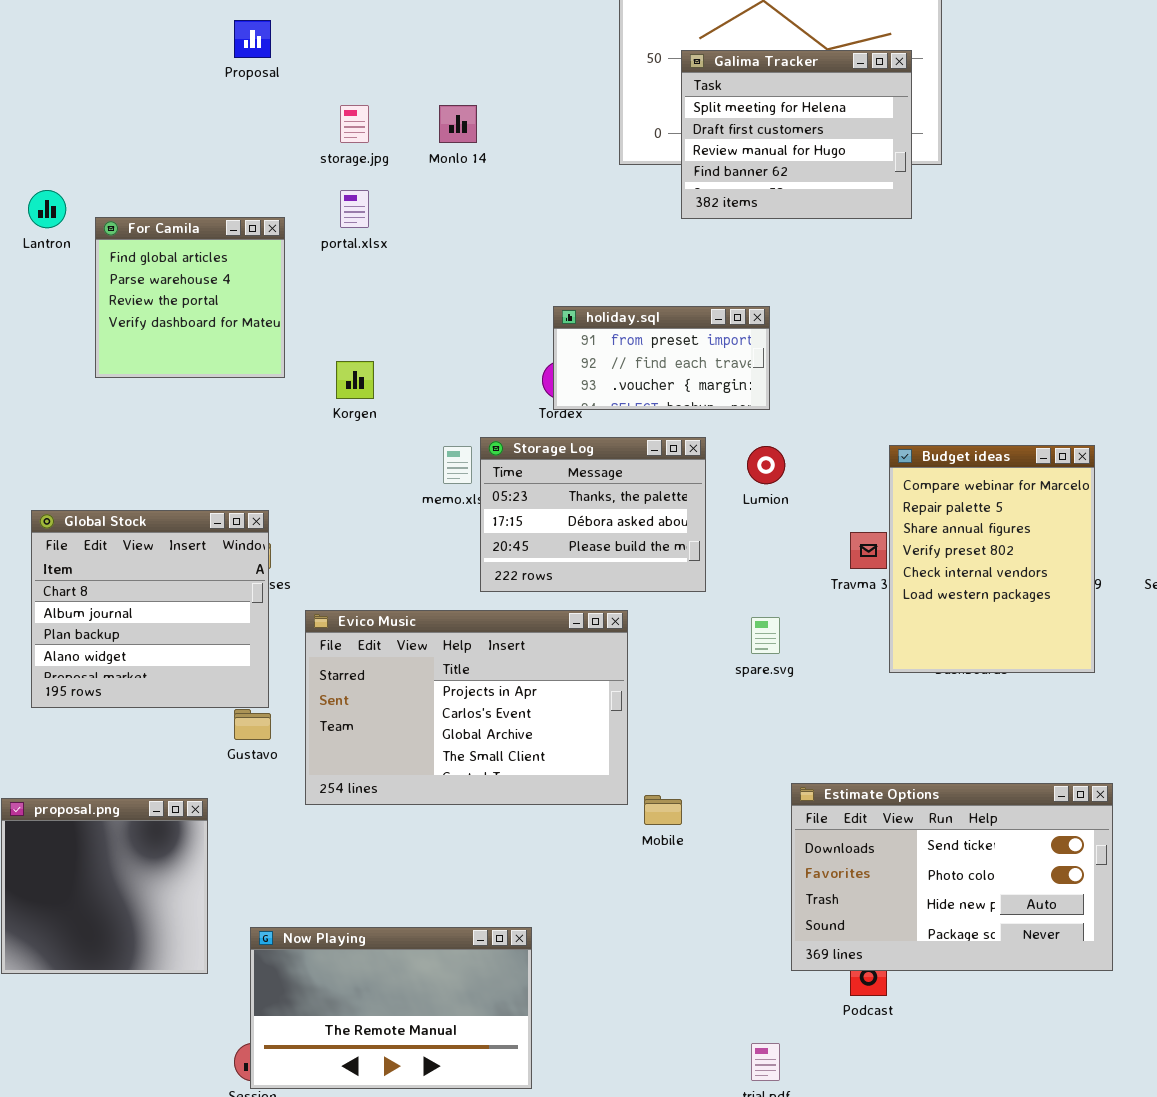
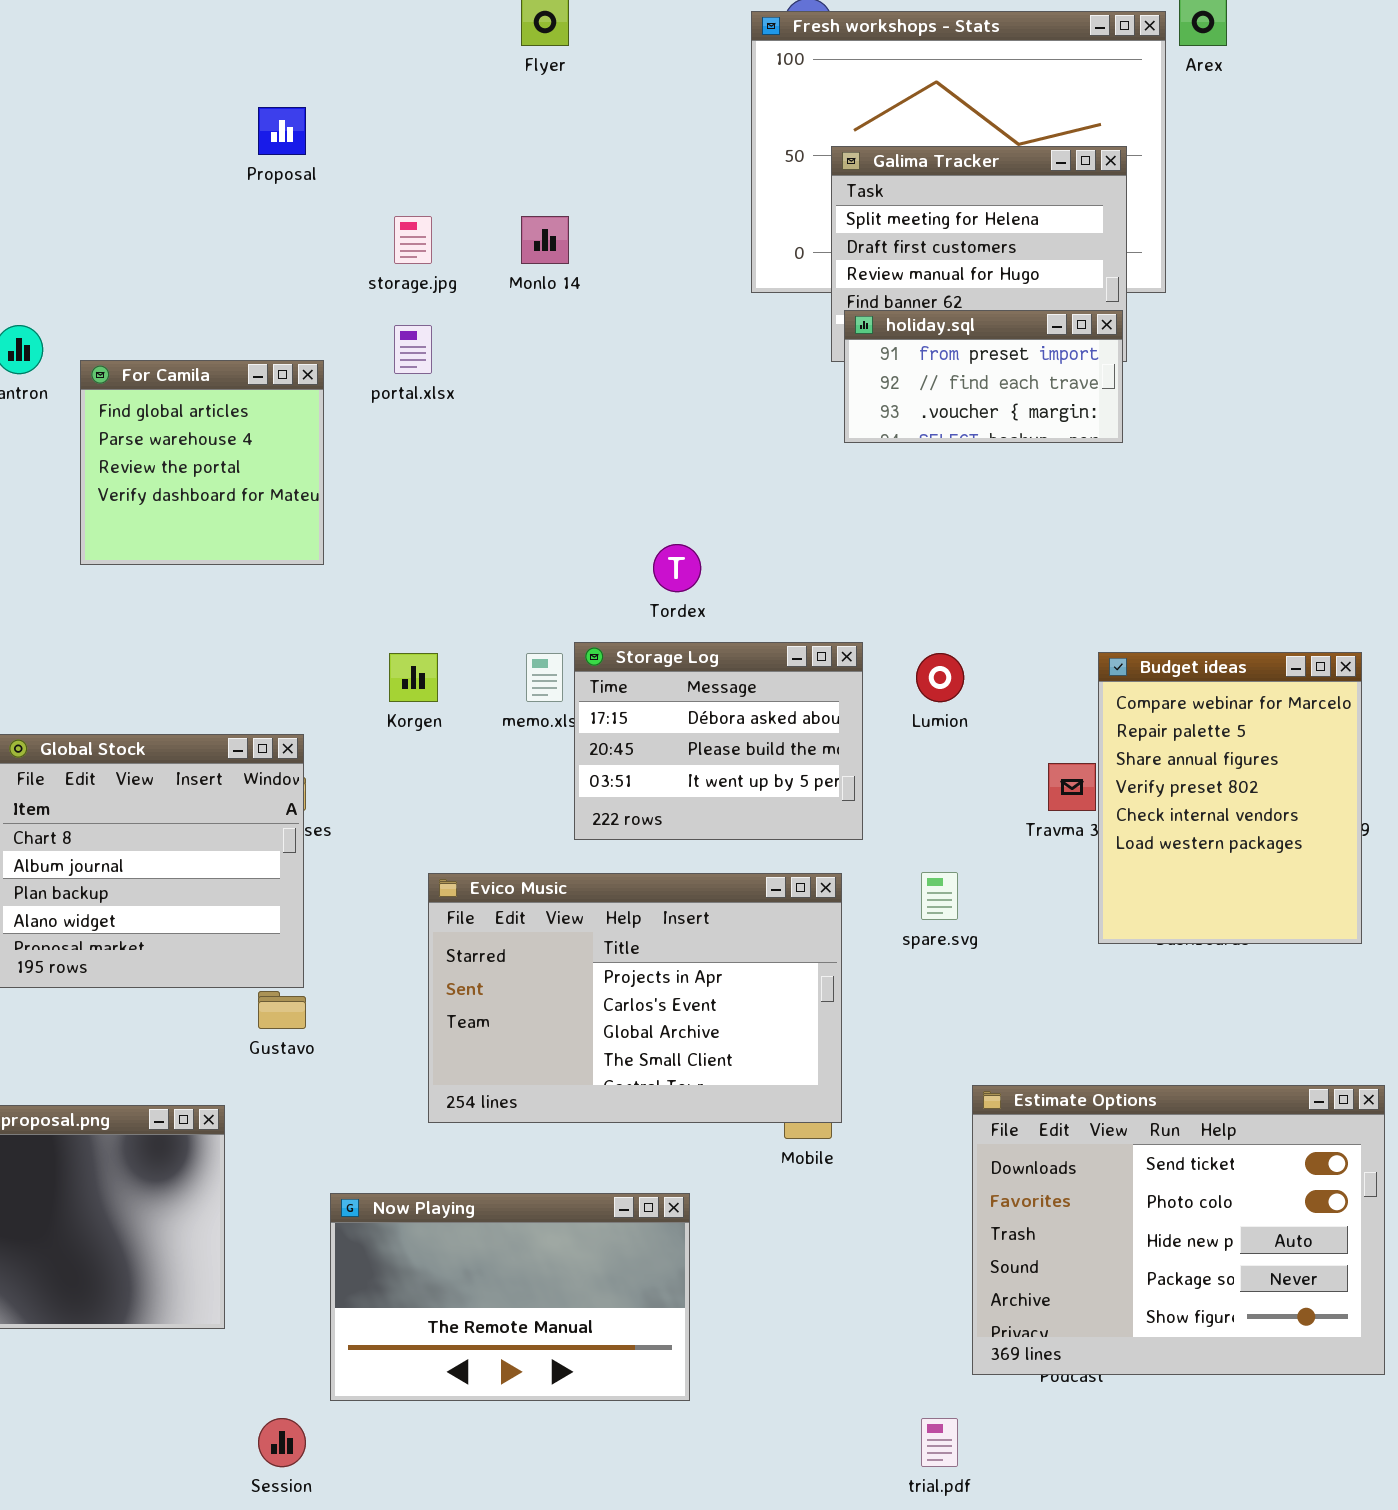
holiday.sql: [553,306,770,410] -> [844,310,1123,443], moved
Korgen: [336,361,374,399] -> [389,653,438,702], moved
Storage Log: [480,437,706,592] -> [574,642,863,840], scrolled down 1 row
Evico Music: [305,610,628,805] -> [428,873,842,1123], moved
Estimate Options: [791,783,1113,971] -> [972,1085,1385,1375], resized
Now Playing: [250,927,532,1089] -> [330,1193,690,1401], moved

